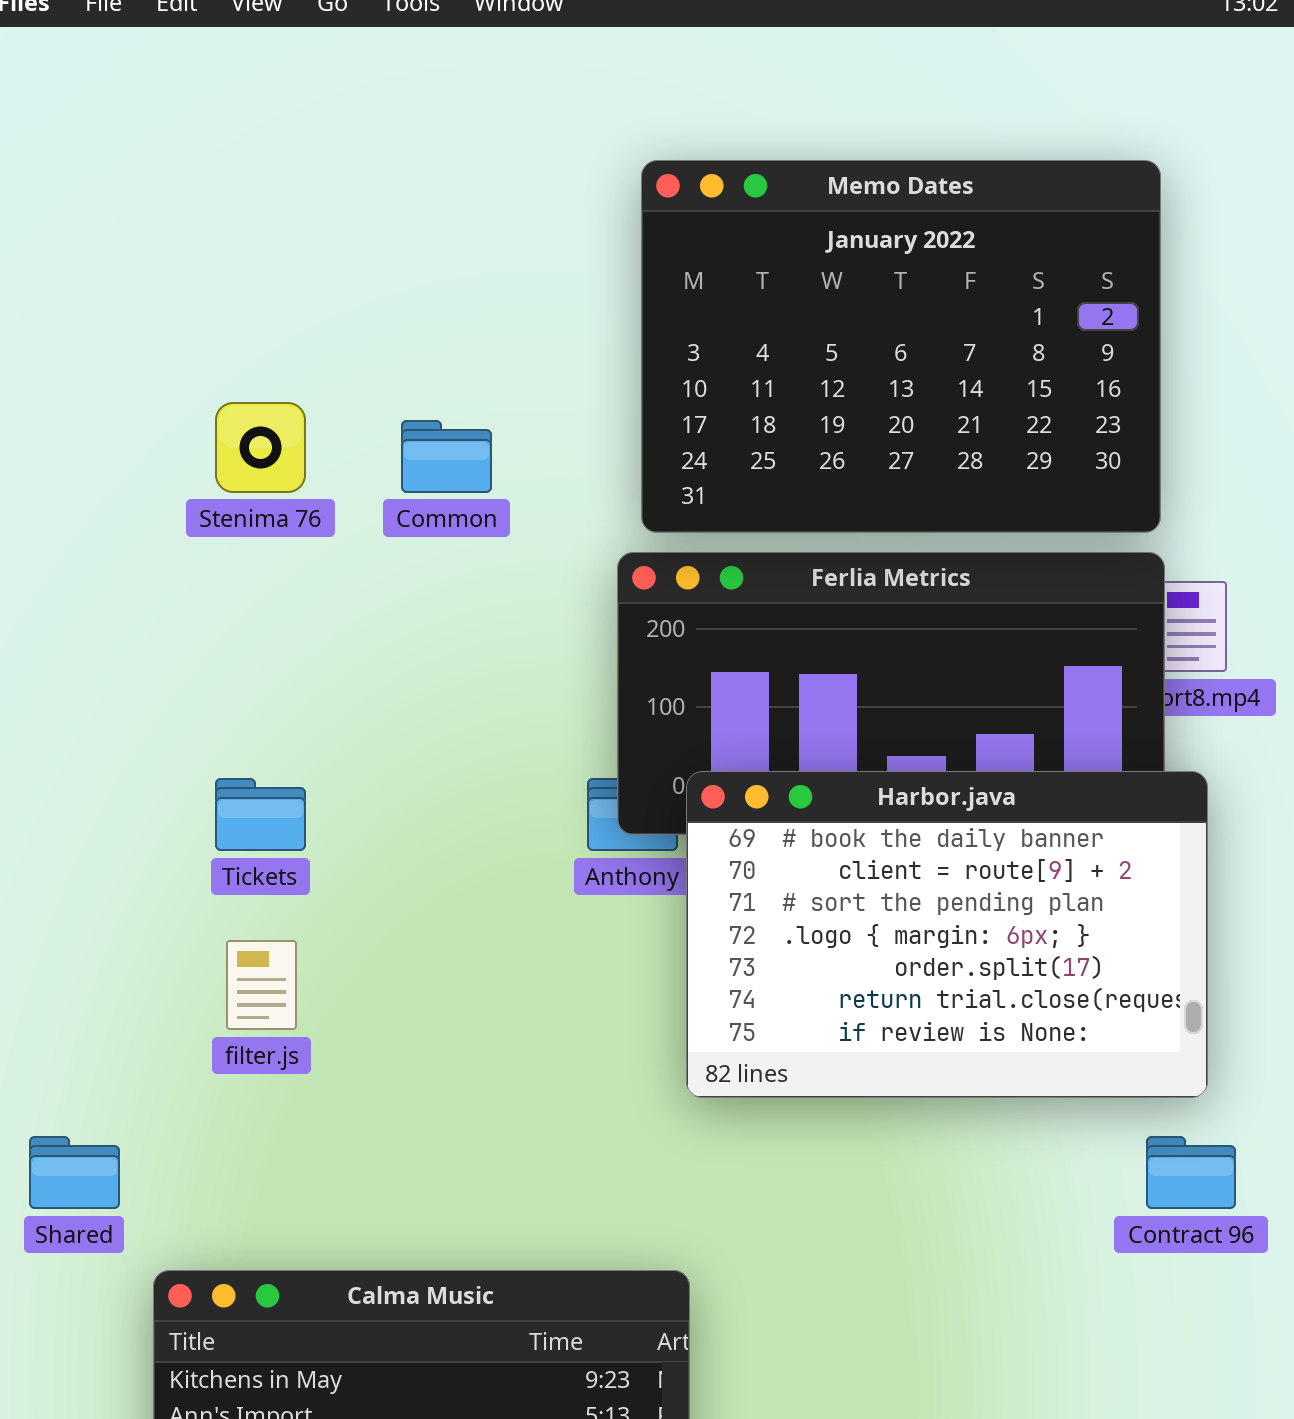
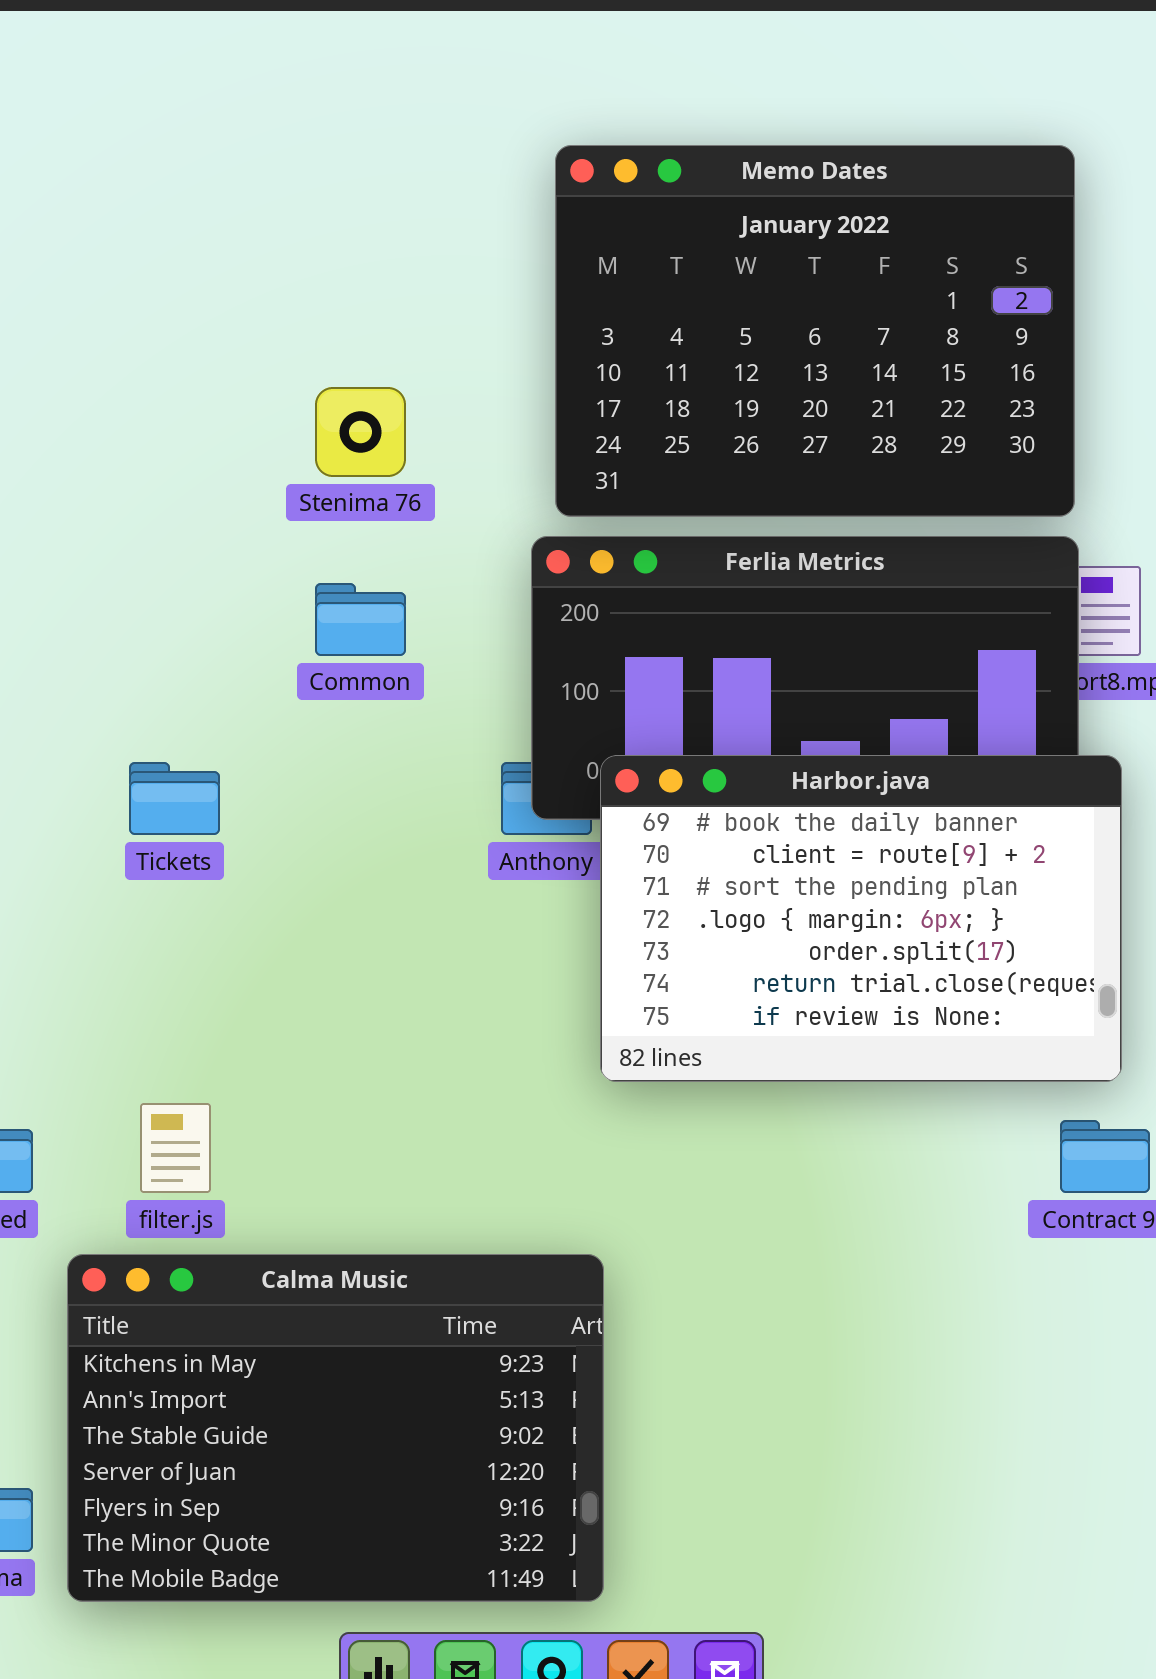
Stenima 76: [215,402,306,493] -> [315,387,406,477], moved
Common: [401,420,492,493] -> [315,583,406,656], moved
filter.js: [226,940,297,1030] -> [140,1103,211,1193], moved

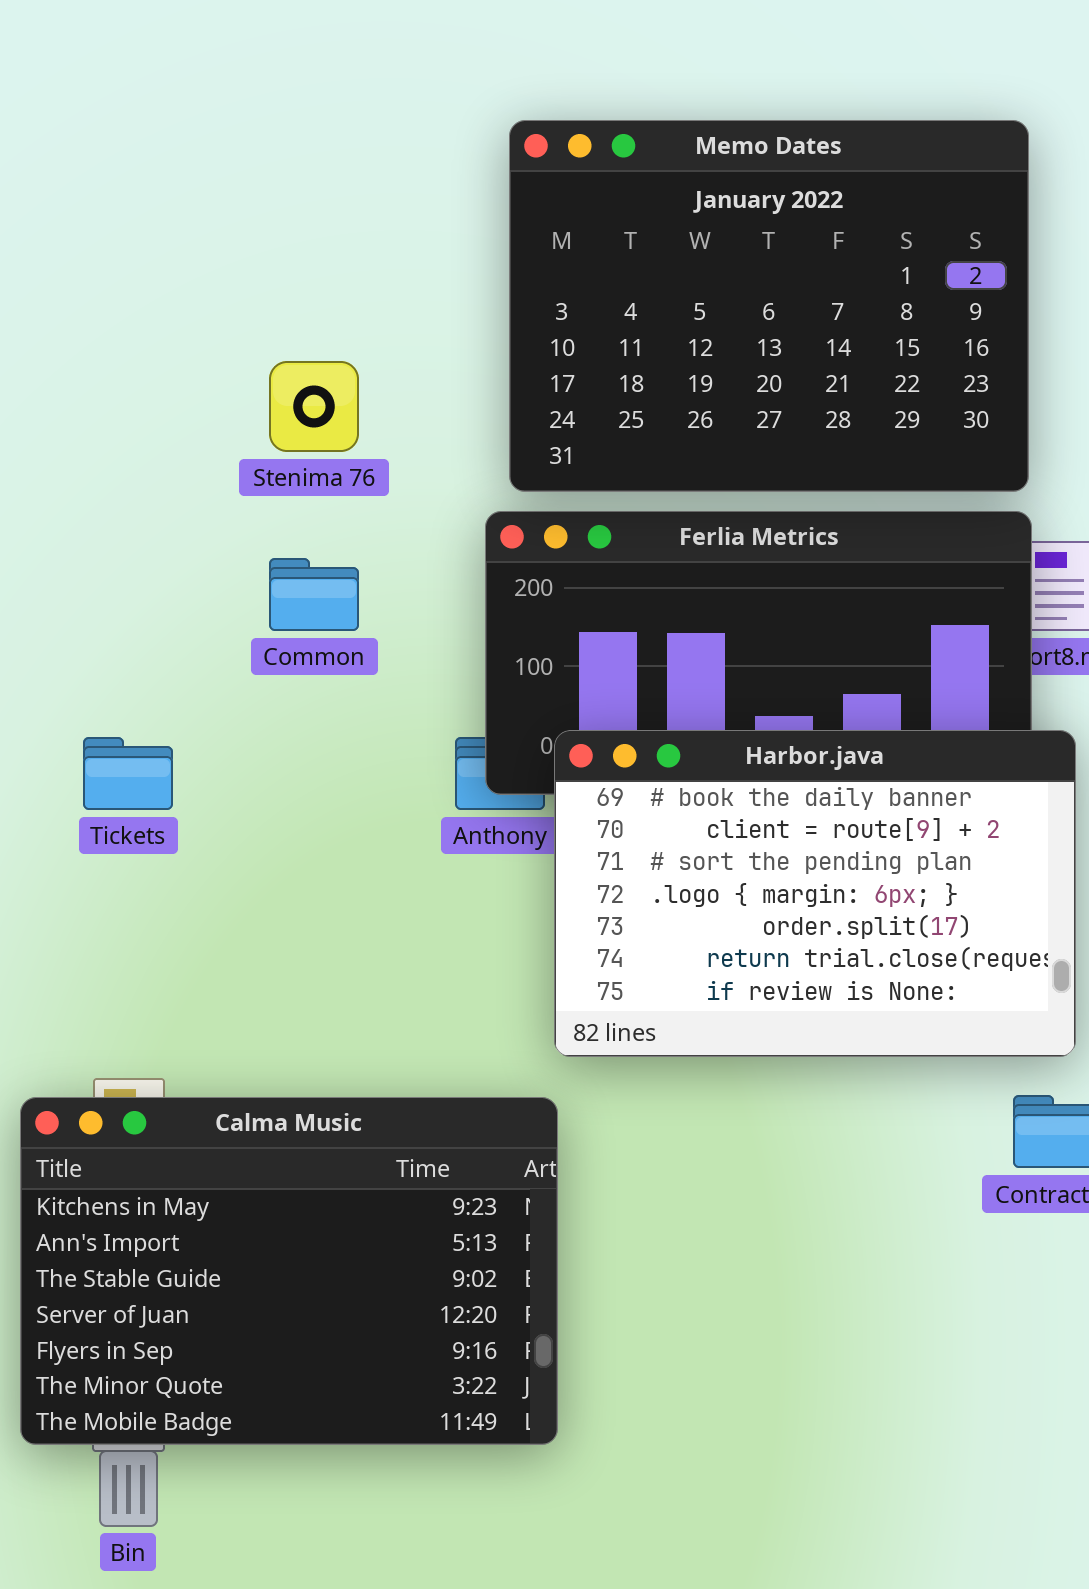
Calma Music: [67,1254,604,1602] -> [20,1097,558,1445], moved

